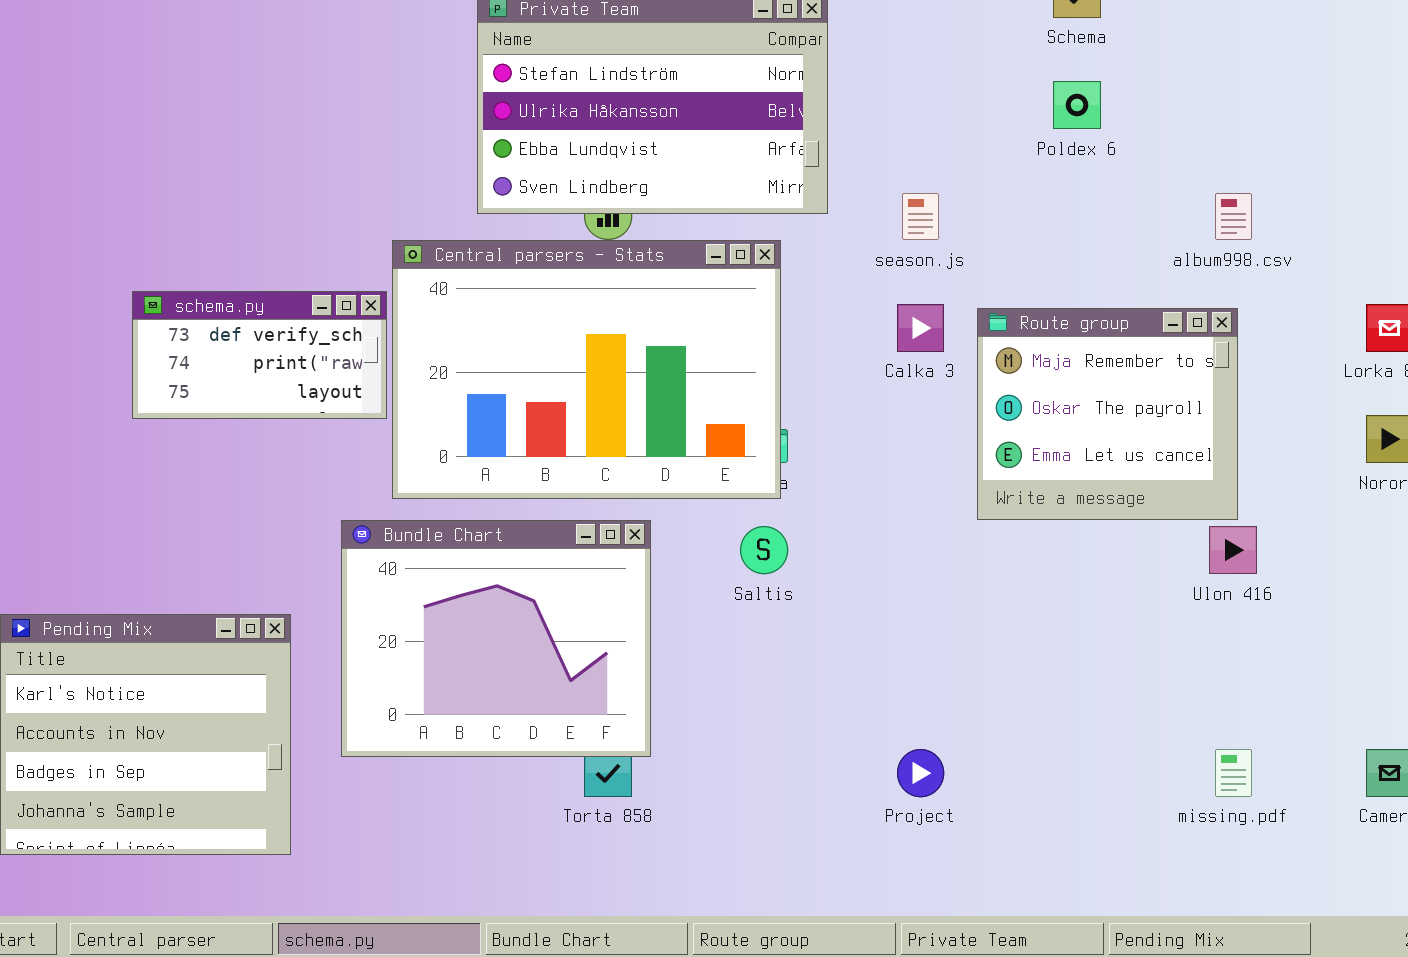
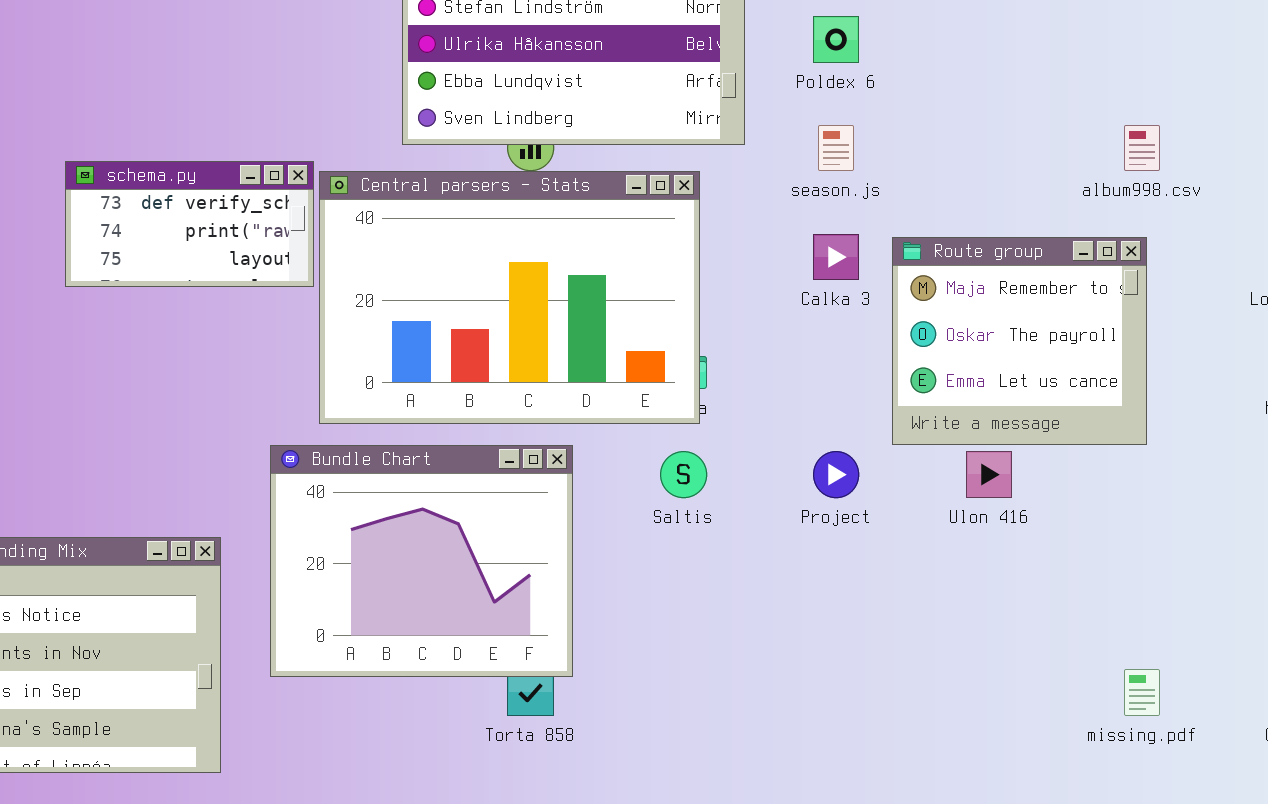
Poldex 6: [1053,81,1101,129] -> [813,16,859,63], moved
schema.py: [132,291,387,419] -> [65,161,314,287], moved
Ulon 416: [1209,526,1257,574] -> [966,451,1012,498], moved
Project: [897,749,944,797] -> [813,451,859,498], moved

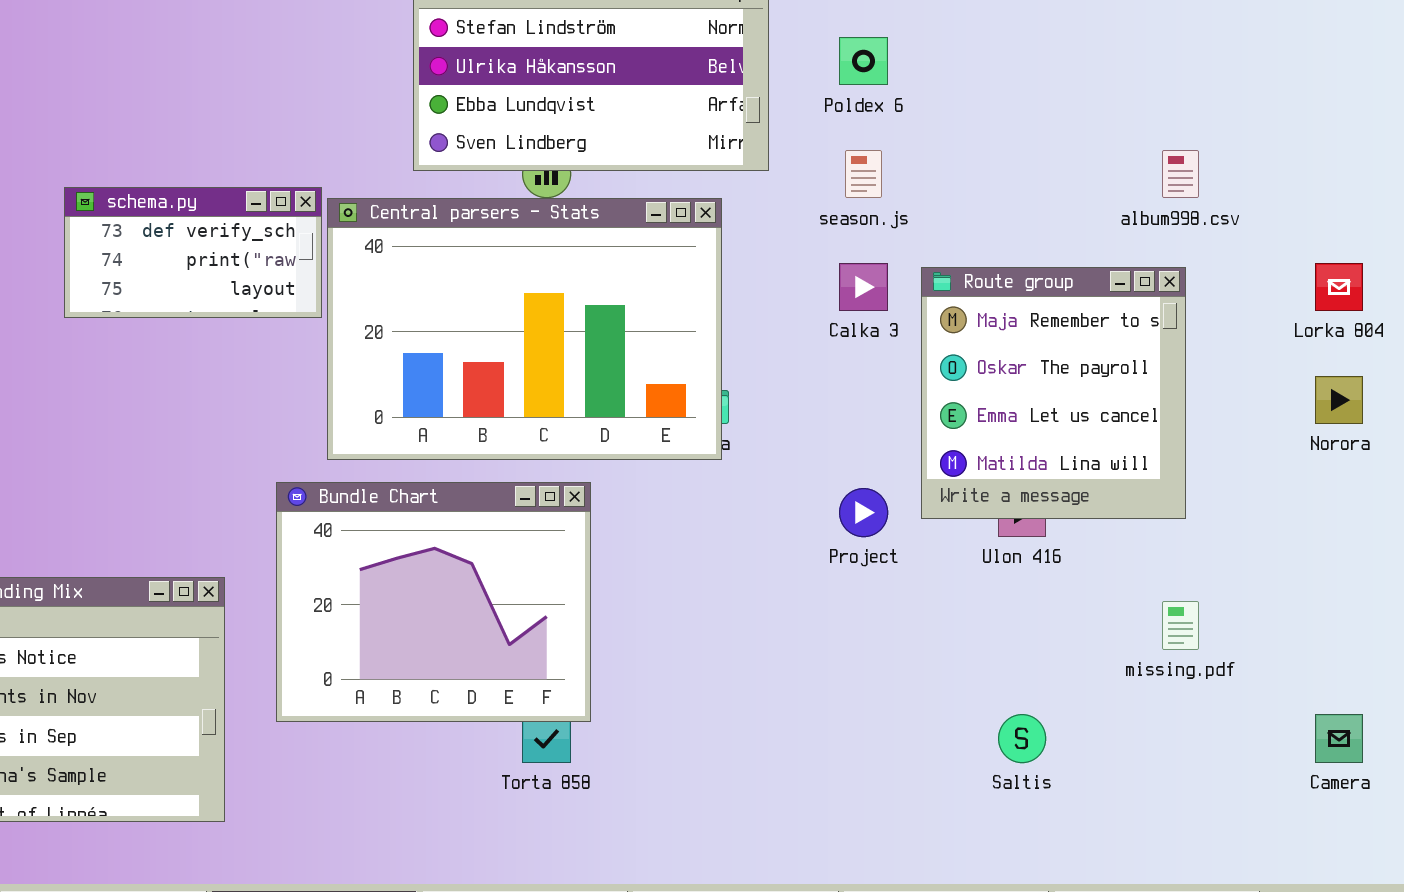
Route group: [892,237,1147,445] -> [921,267,1186,519], resized
Saltis: [660,451,707,498] -> [998,714,1046,763], moved
missing.pdf: [1124,669,1160,716] -> [1162,601,1199,650], moved

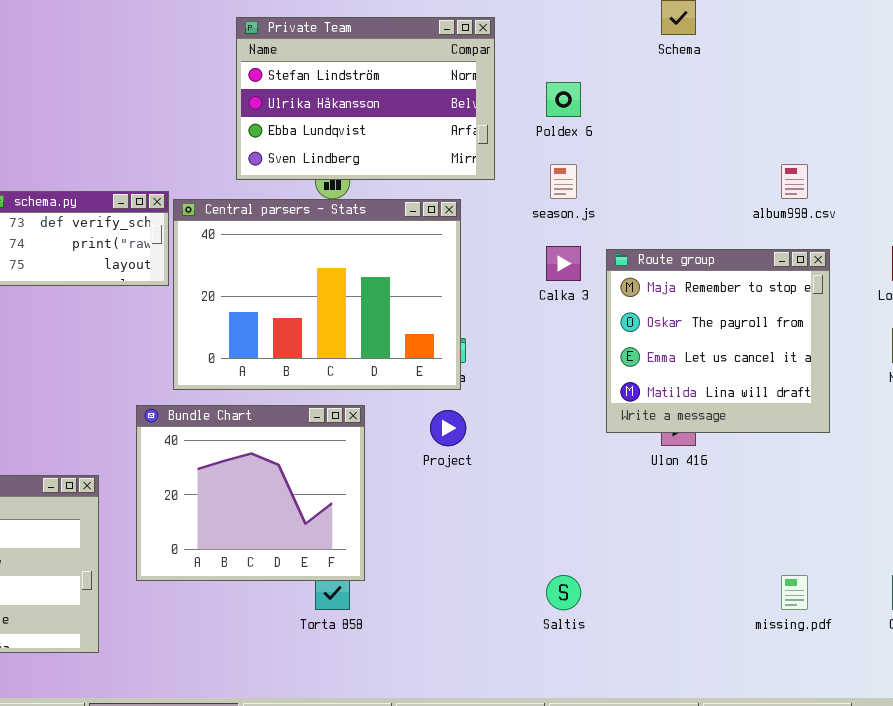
Route group: [921,267,1186,519] -> [606,249,830,433], resized
Project: [839,488,888,537] -> [430,410,466,446], moved
missing.pdf: [1162,601,1199,650] -> [781,575,808,610], moved
Saltis: [998,714,1046,763] -> [546,575,581,610], moved

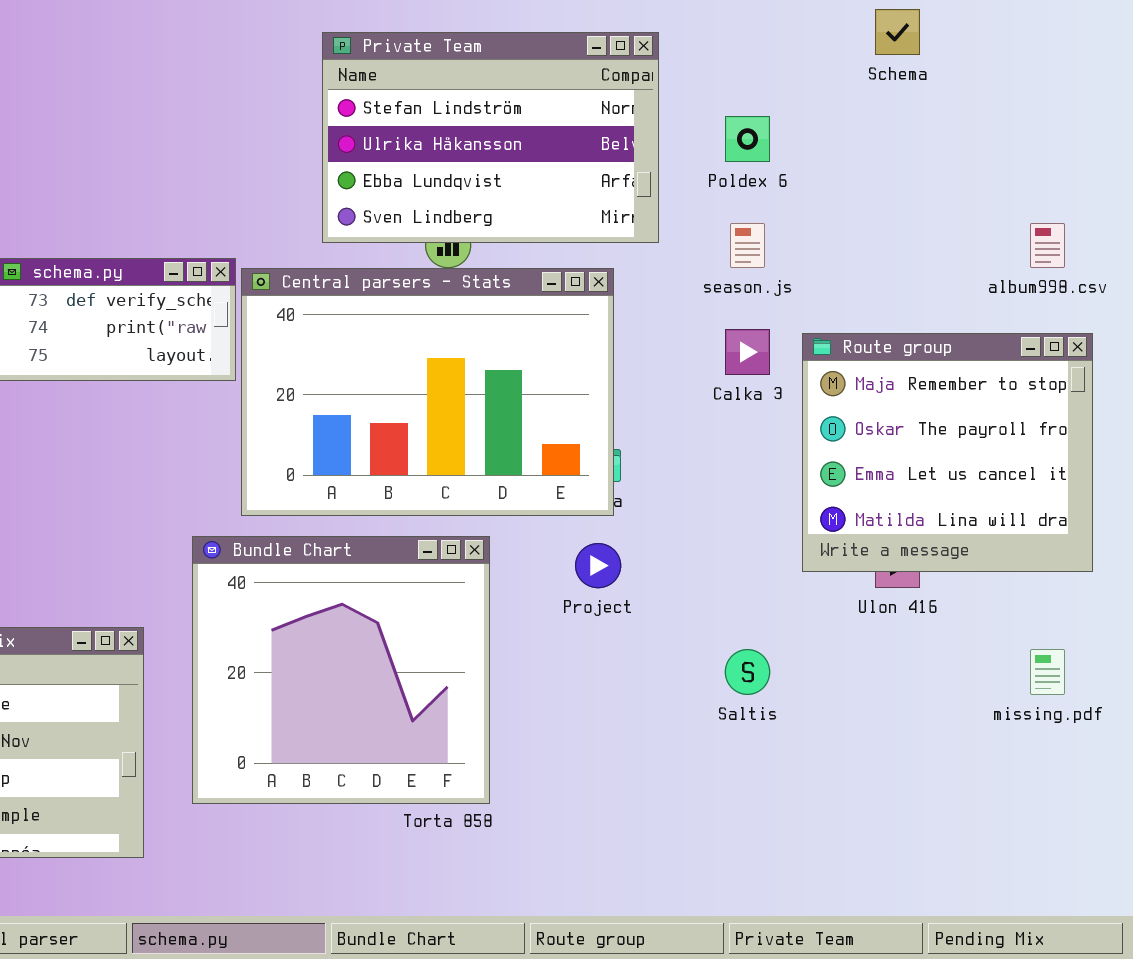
Bundle Chart: [136,405,365,581] -> [192,536,490,804], resized
Saltis: [546,575,581,610] -> [725,649,770,695], moved
missing.pdf: [781,575,808,610] -> [1030,649,1065,695], moved

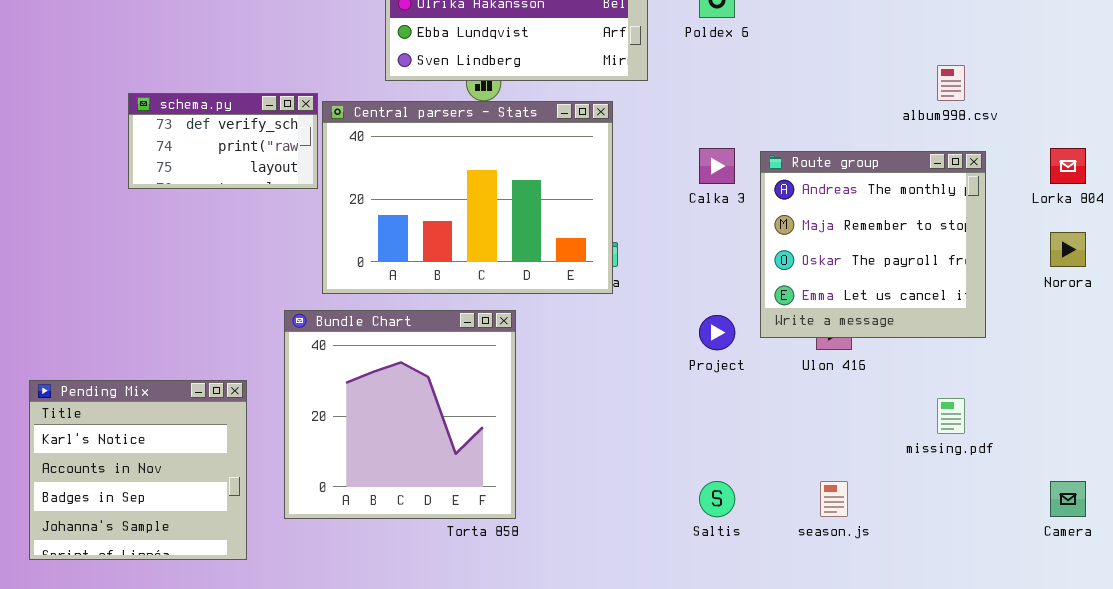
season.js: [730,223,765,268] -> [820,481,848,517], moved
Route group: [802,333,1093,572] -> [760,151,986,338], scrolled up 1 row
Project: [575,543,621,588] -> [699,315,735,350], moved
Saltis: [725,649,770,695] -> [699,481,735,517], moved

